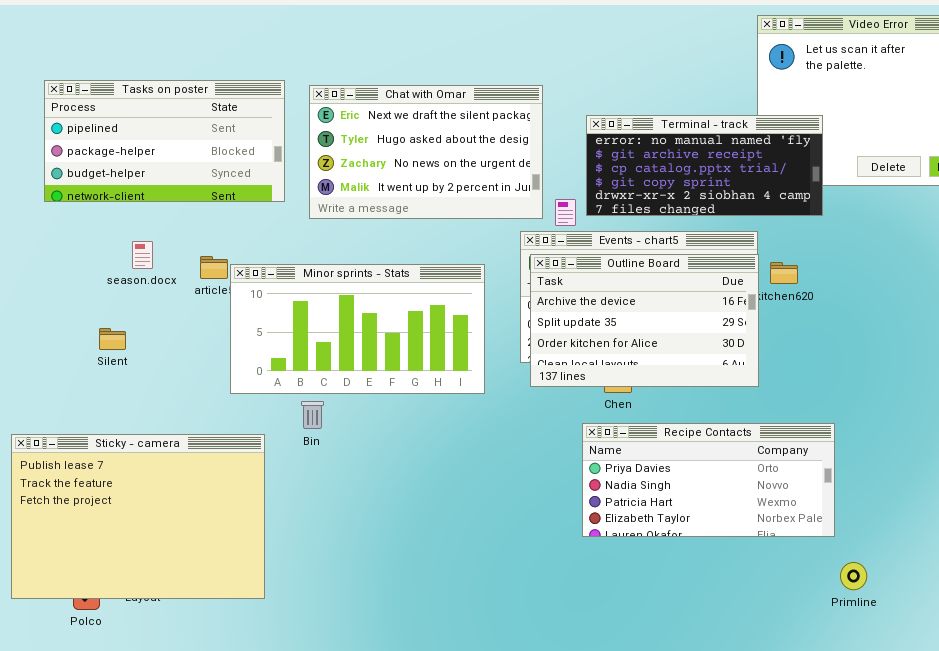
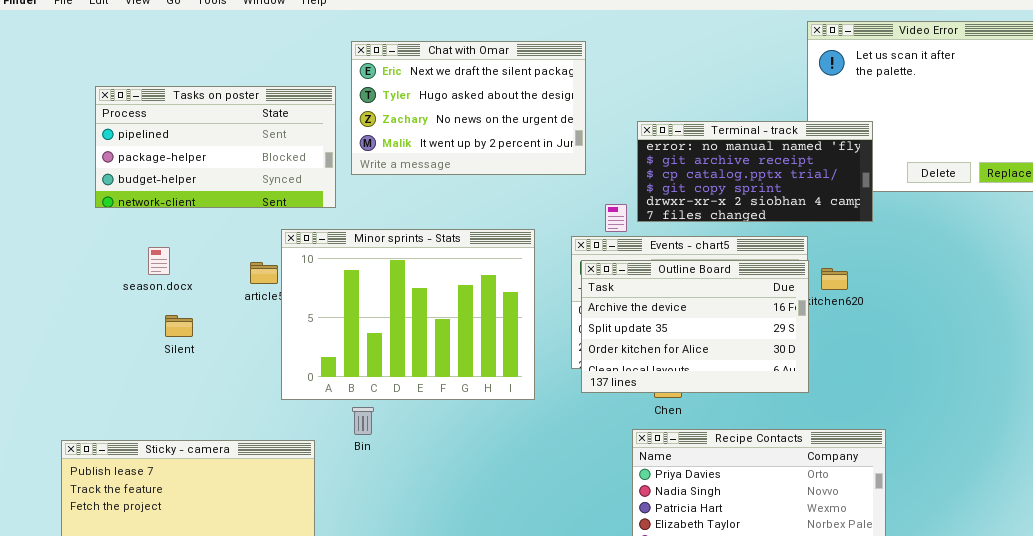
Chat with Omar: [309,85,543,219] -> [351,41,586,175], moved
season.docx: [132,241,153,269] -> [148,247,170,275], moved
Minor sprints - Stats: [230,264,485,394] -> [281,229,535,400], resized
Silent: [99,328,126,350] -> [165,315,193,337], moved

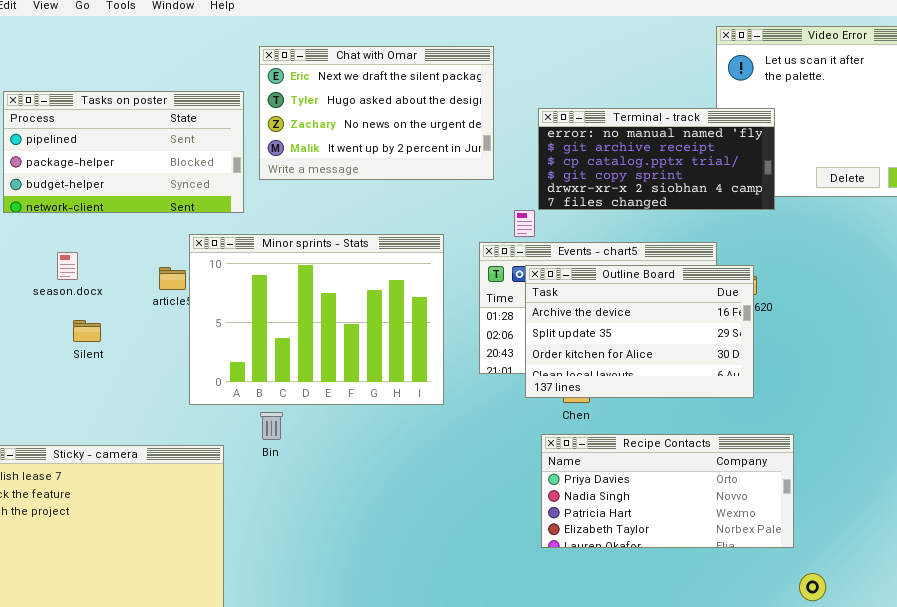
Terminal - track: [637,121,873,222] -> [538,108,775,210], moved
Outline Board: [581,260,809,393] -> [525,265,754,398], moved

